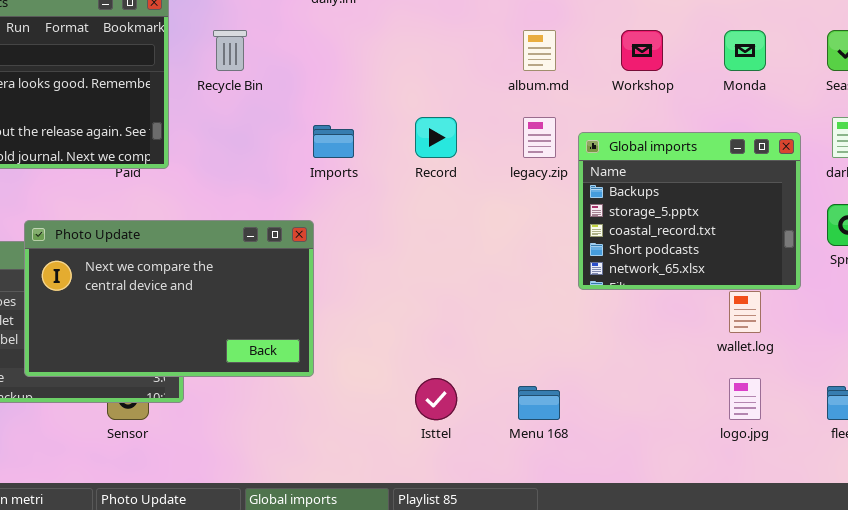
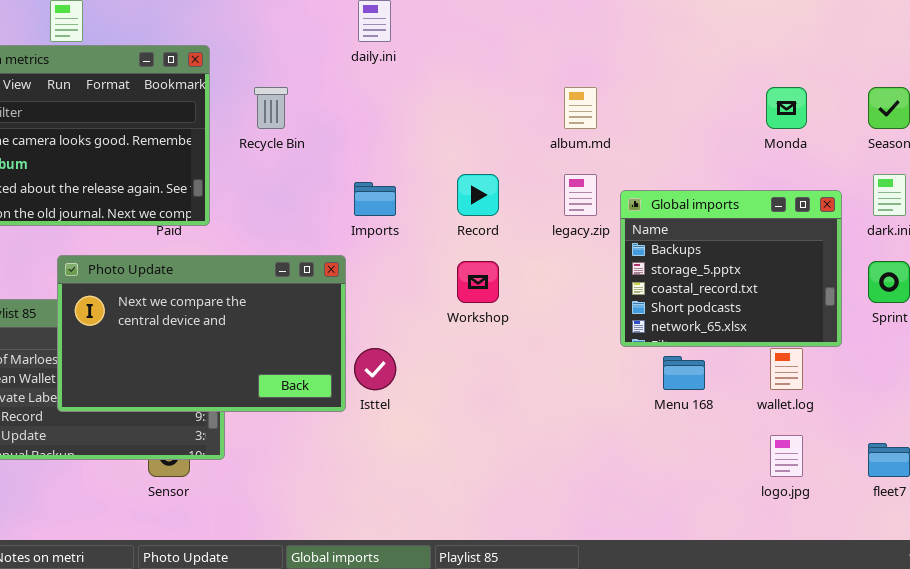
Workshop: [621,30,663,71] -> [457,261,499,303], moved
Photo Update: [24,220,314,377] -> [57,255,346,412], moved
Isttel: [415,378,457,420] -> [354,348,396,390], moved
Menu 168: [518,386,560,420] -> [663,356,705,390], moved

